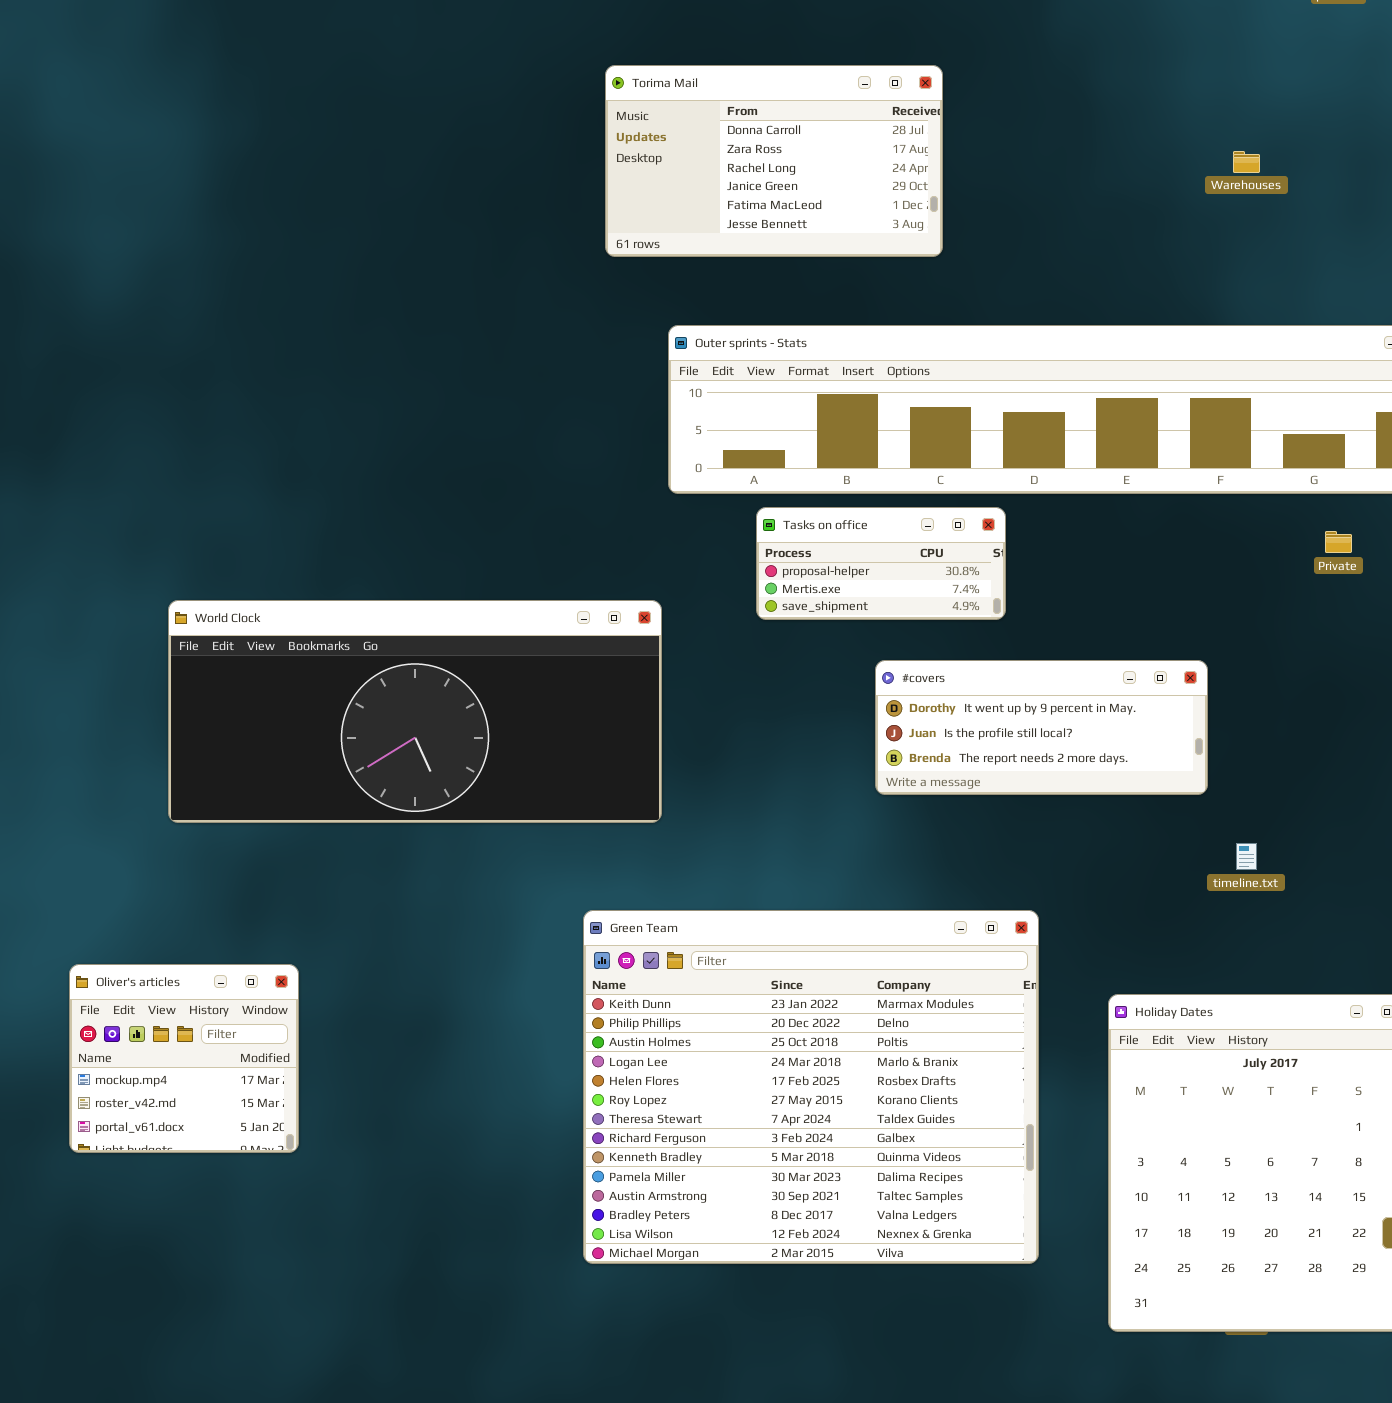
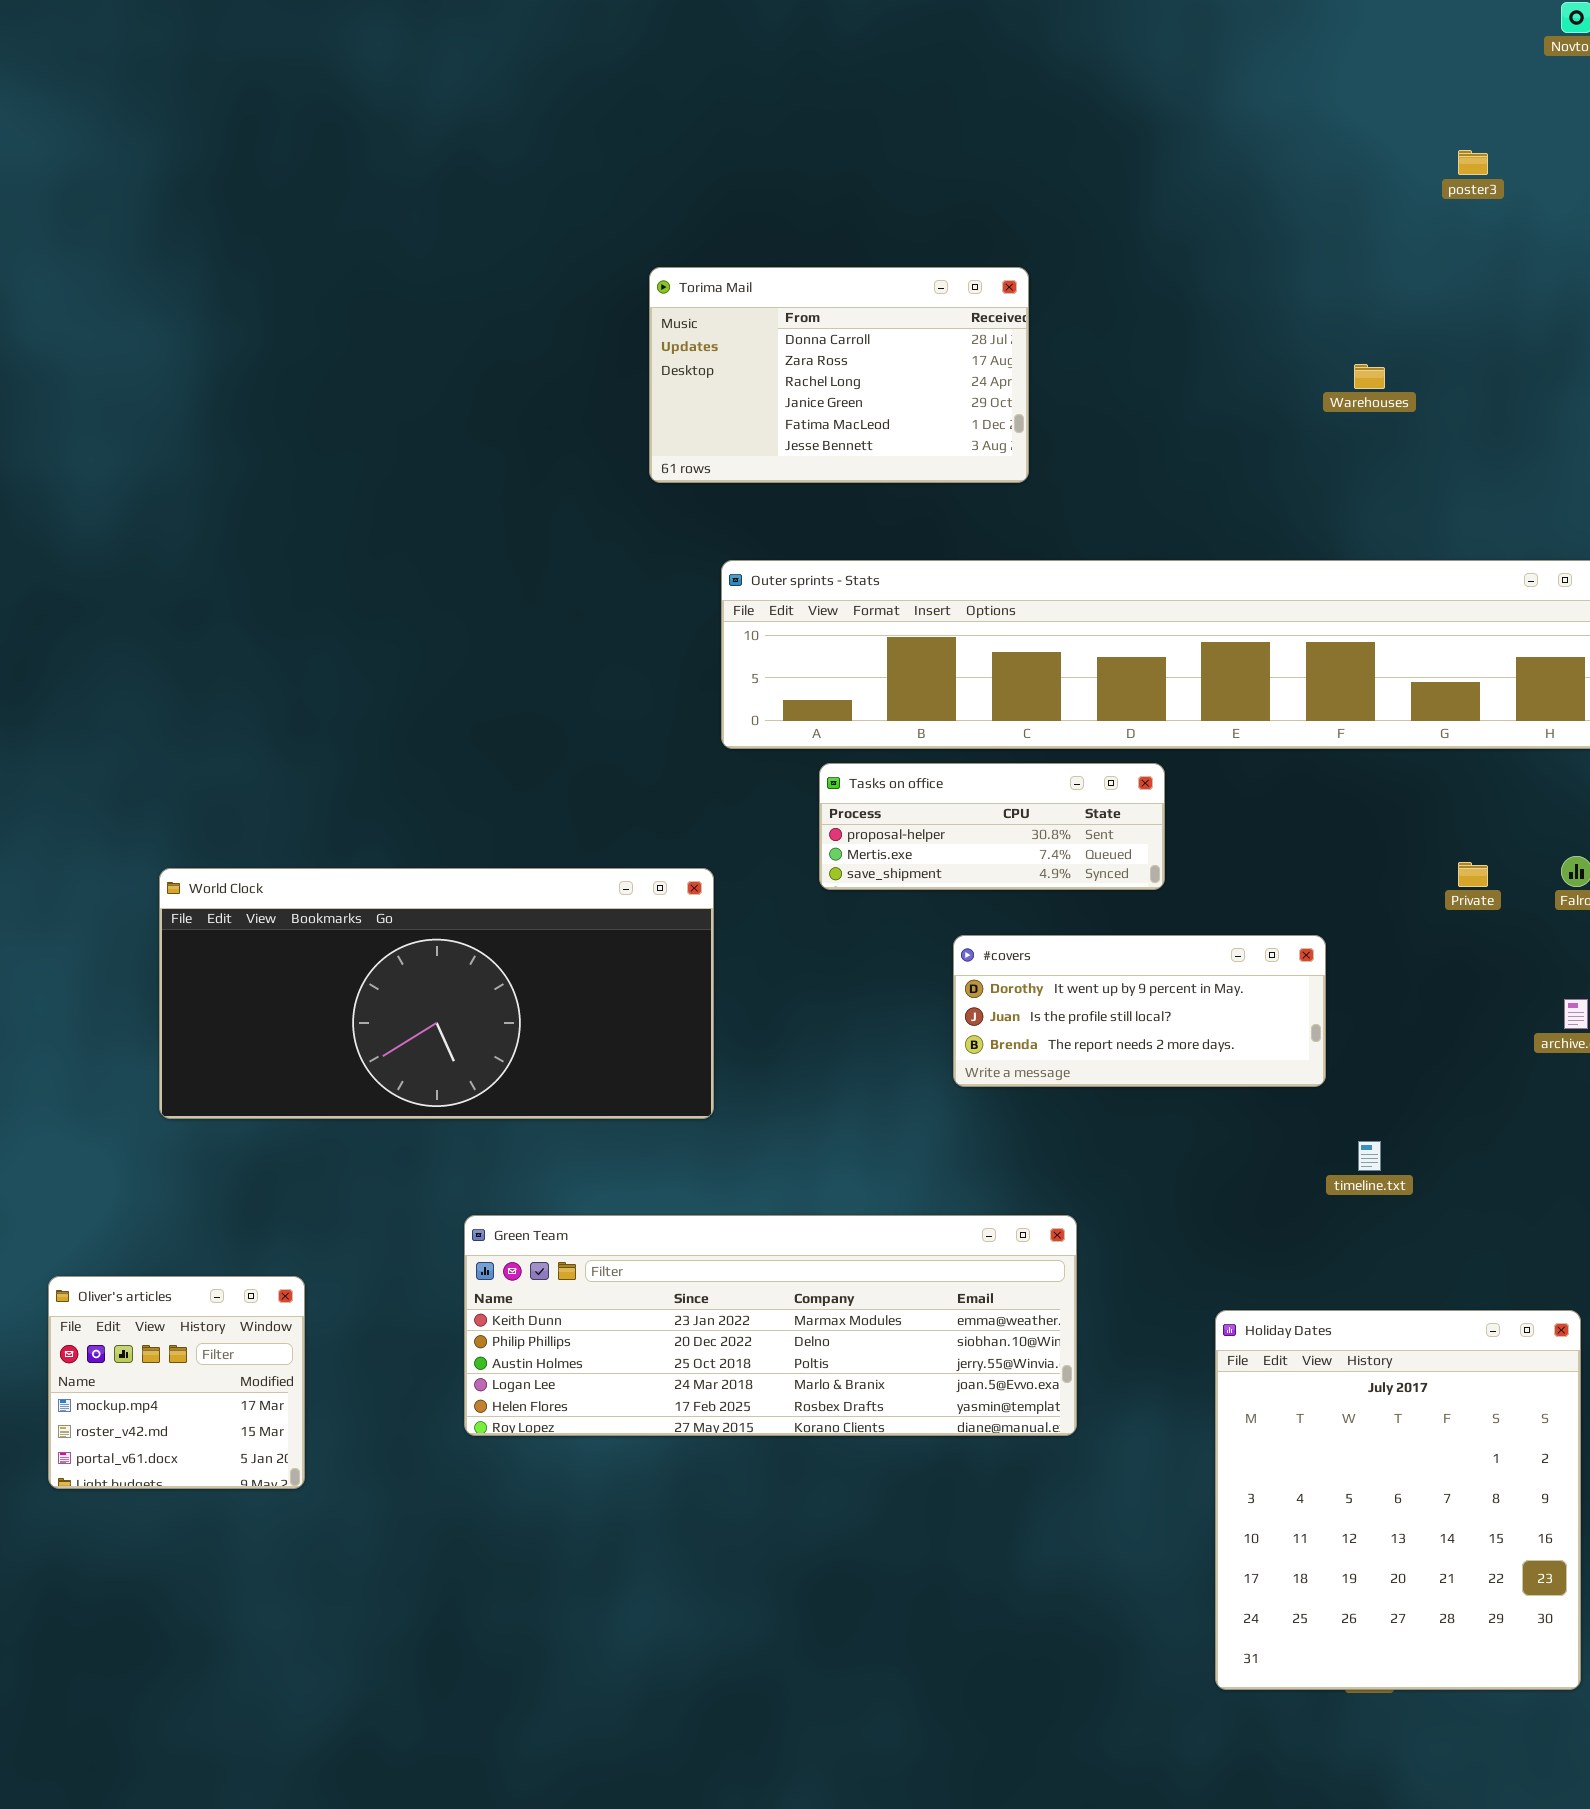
Tasks on office: [756,507,1006,620] -> [819,763,1165,890], resized
Private: [1325,531,1352,553] -> [1458,862,1488,887], moved
Green Team: [583,910,1039,1264] -> [464,1215,1077,1436], moved, resized

